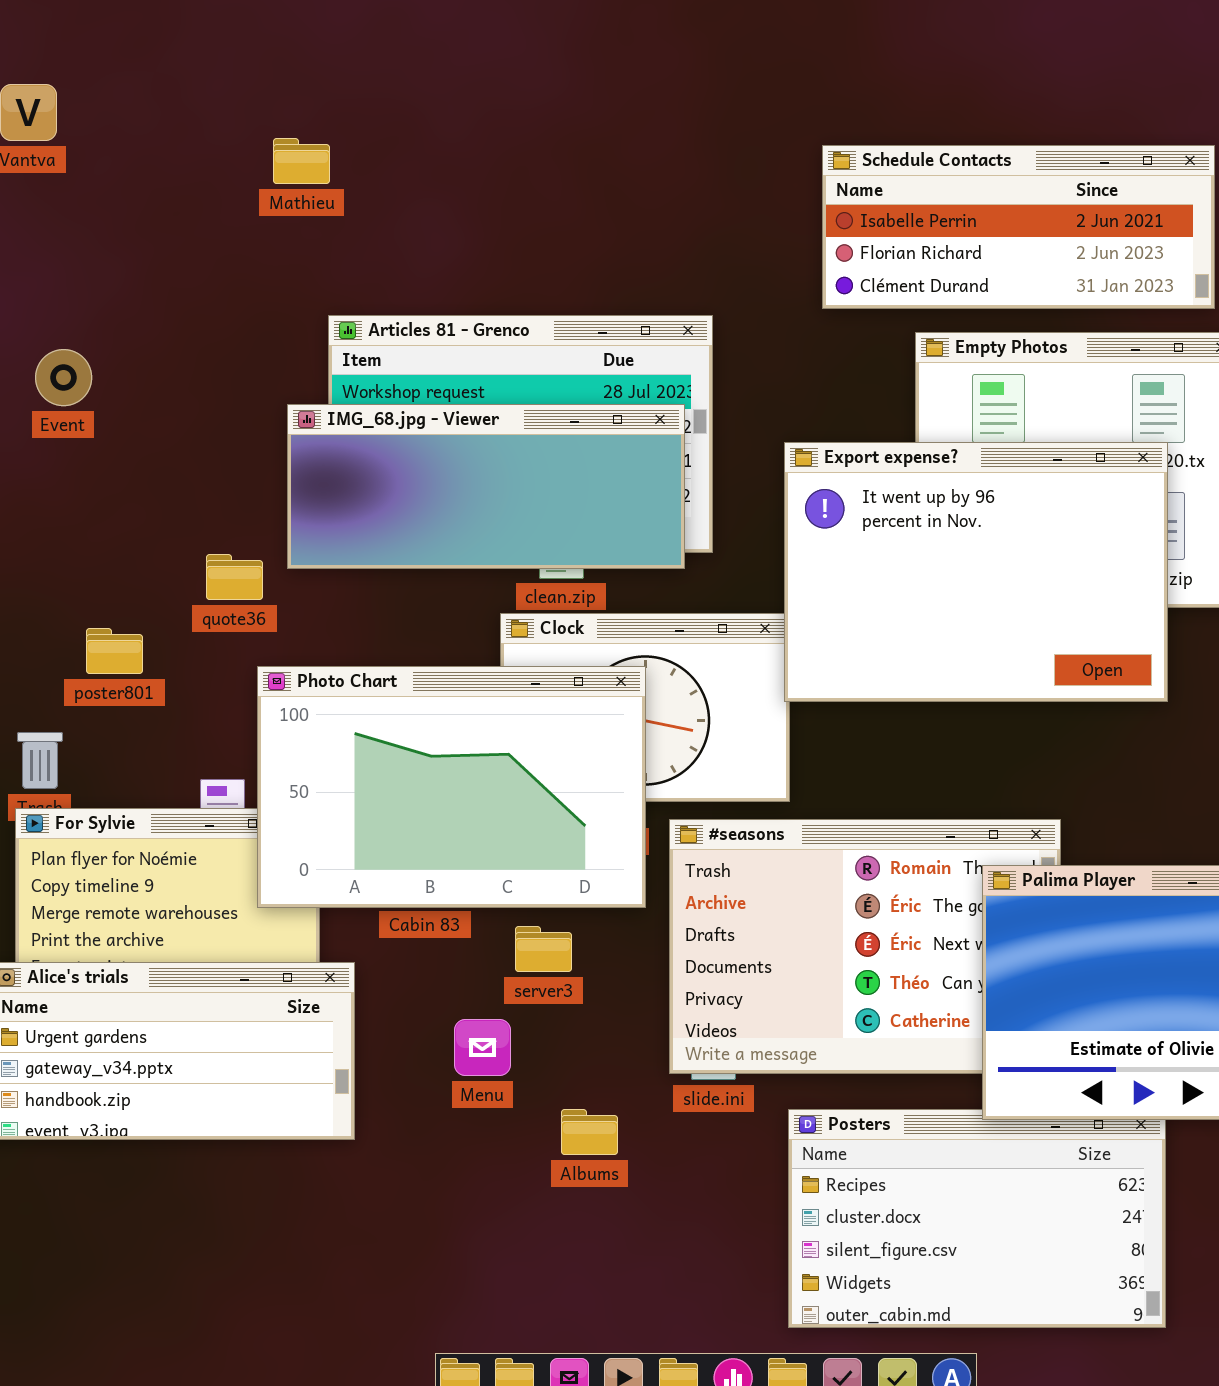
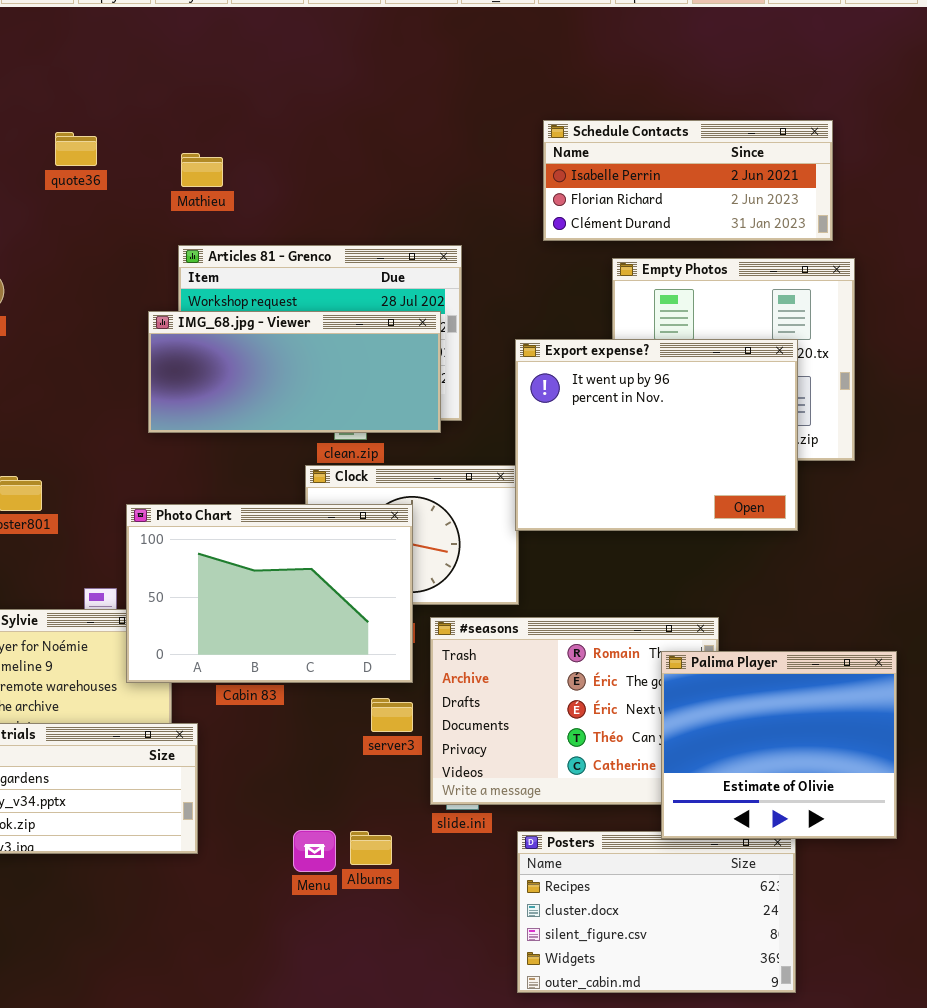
Mathieu: [273,138,330,184] -> [181,153,223,187], moved
quote36: [206,554,263,600] -> [55,132,97,166], moved
server3: [515,926,572,972] -> [371,698,413,732], moved
Menu: [454,1019,511,1076] -> [293,830,336,872], moved

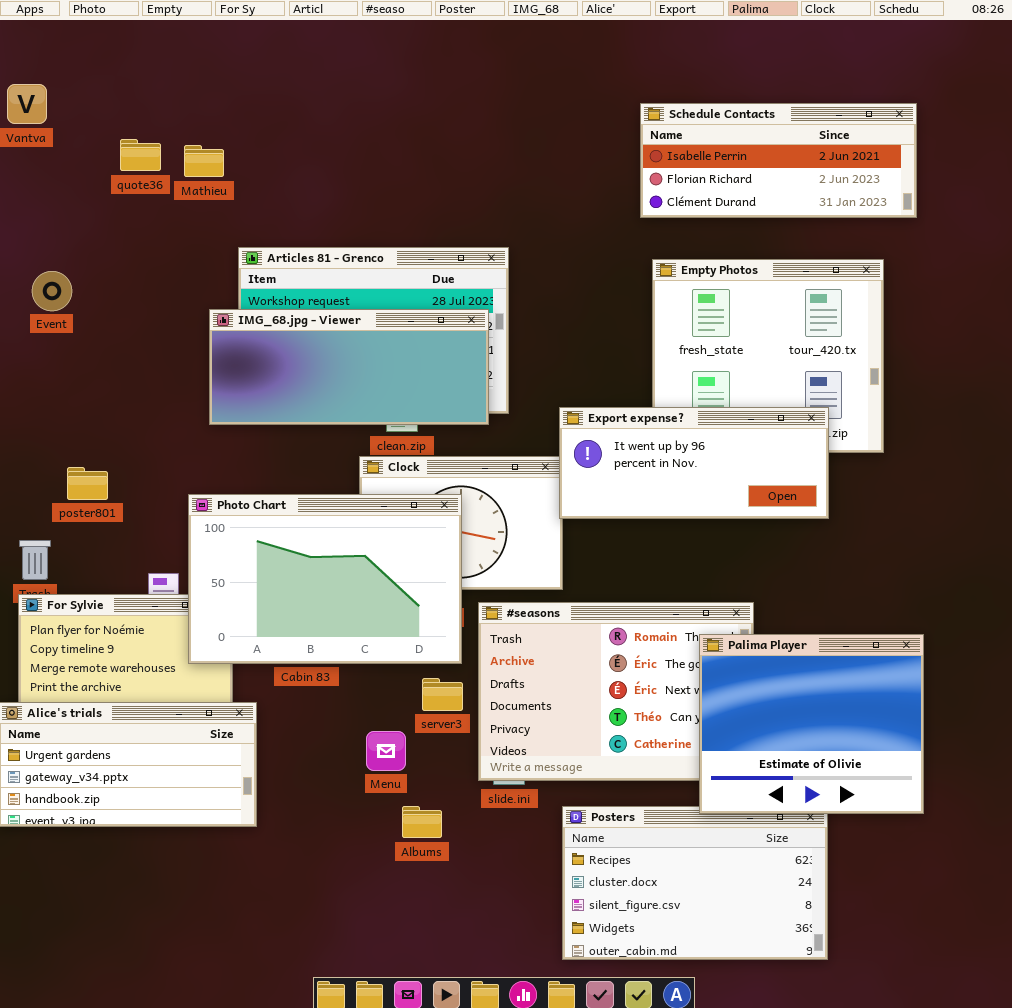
Schedule Contacts: [543,120,833,241] -> [640,103,917,218], moved
Mathieu: [181,153,223,187] -> [184,145,224,177], moved
Export expense?: [515,339,798,531] -> [559,407,829,519], resized
Menu: [293,830,336,872] -> [366,731,406,771], moved

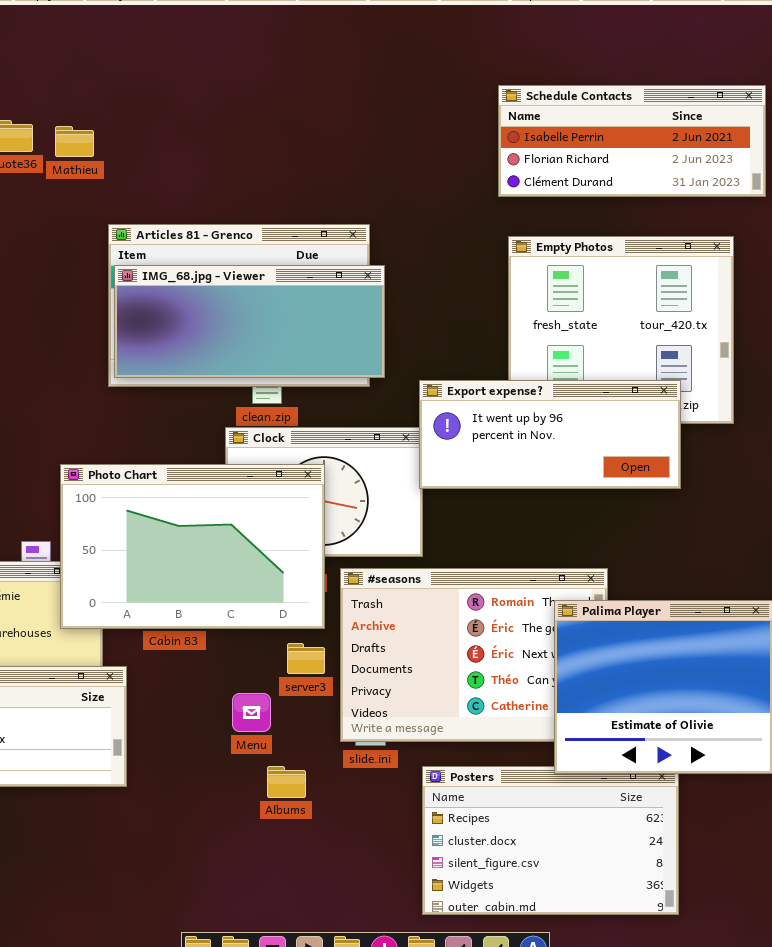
IMG_68.jpg - Viewer: [209,309,489,425] -> [114,265,385,378], moved

